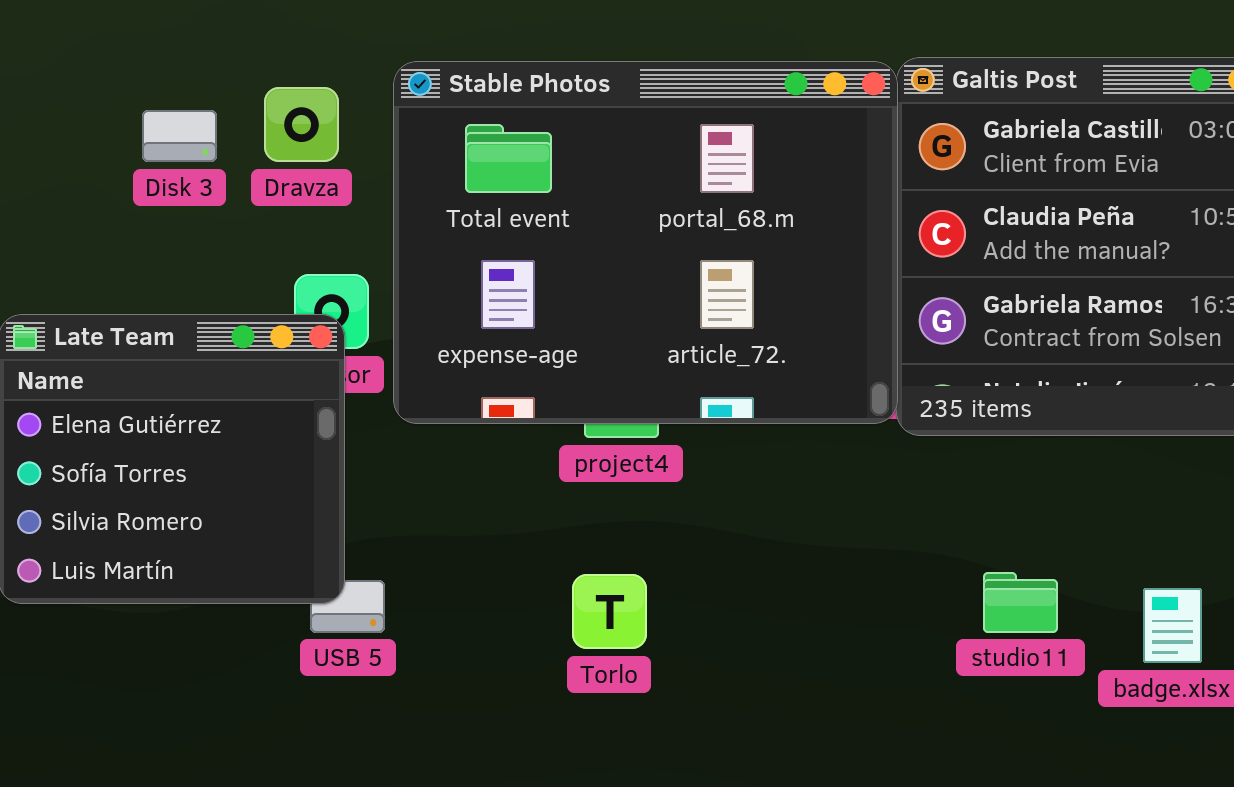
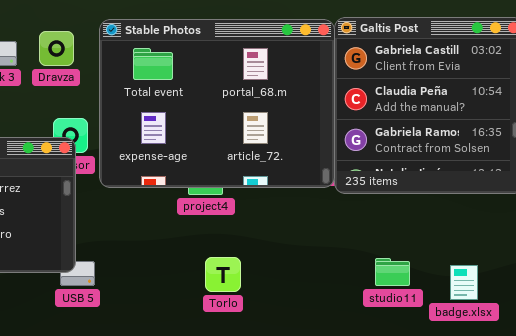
Torlo: [572,574,647,649] -> [205,257,241,292], moved

